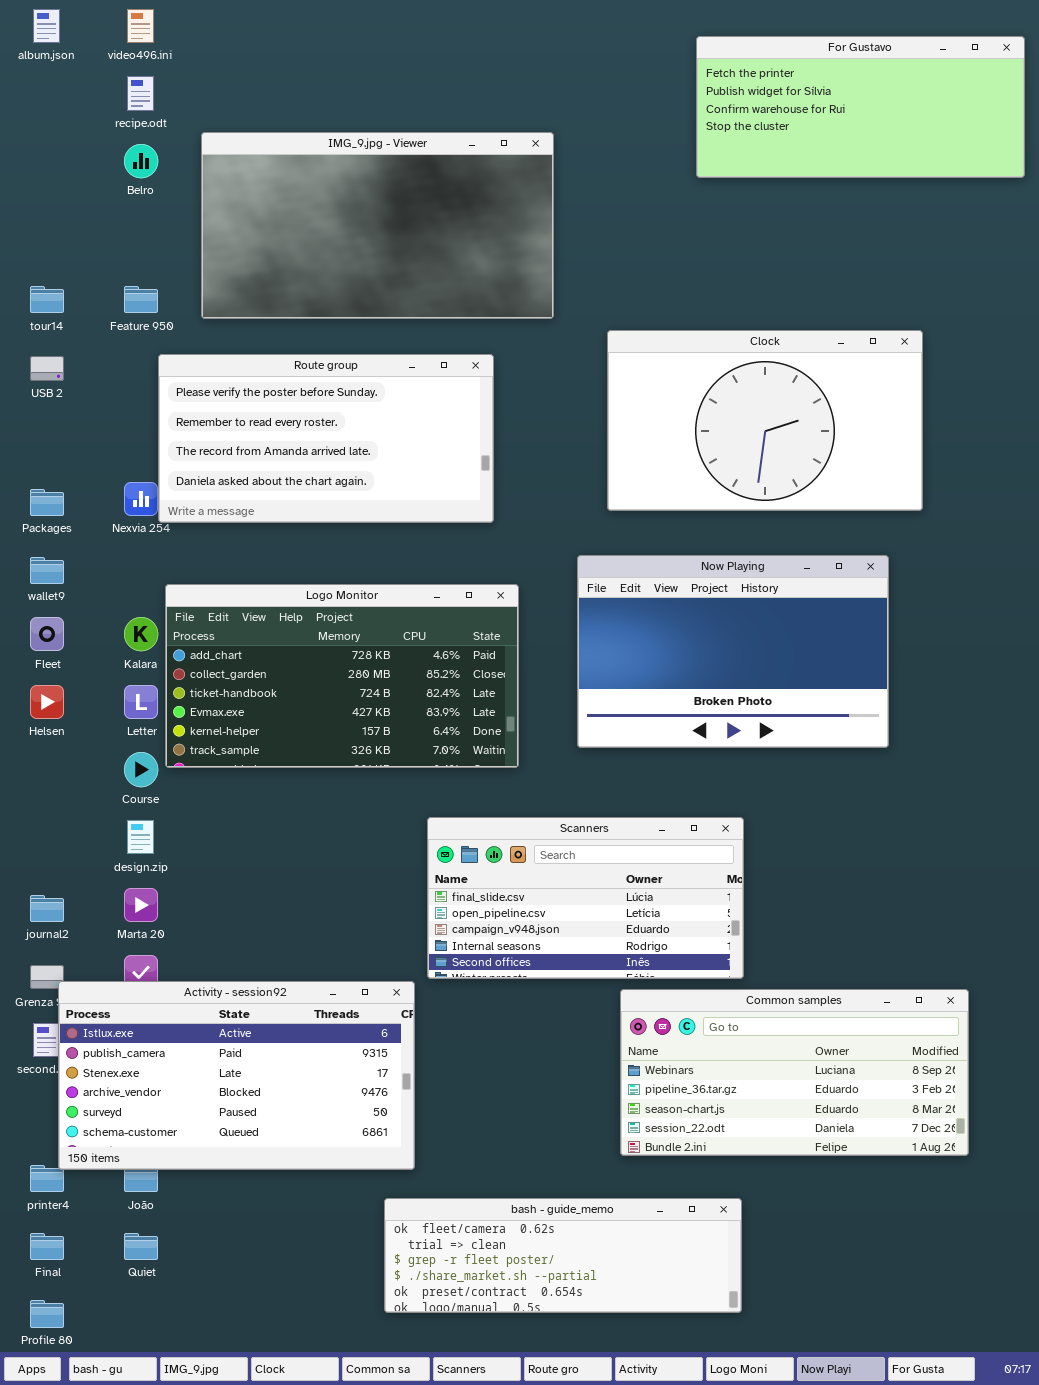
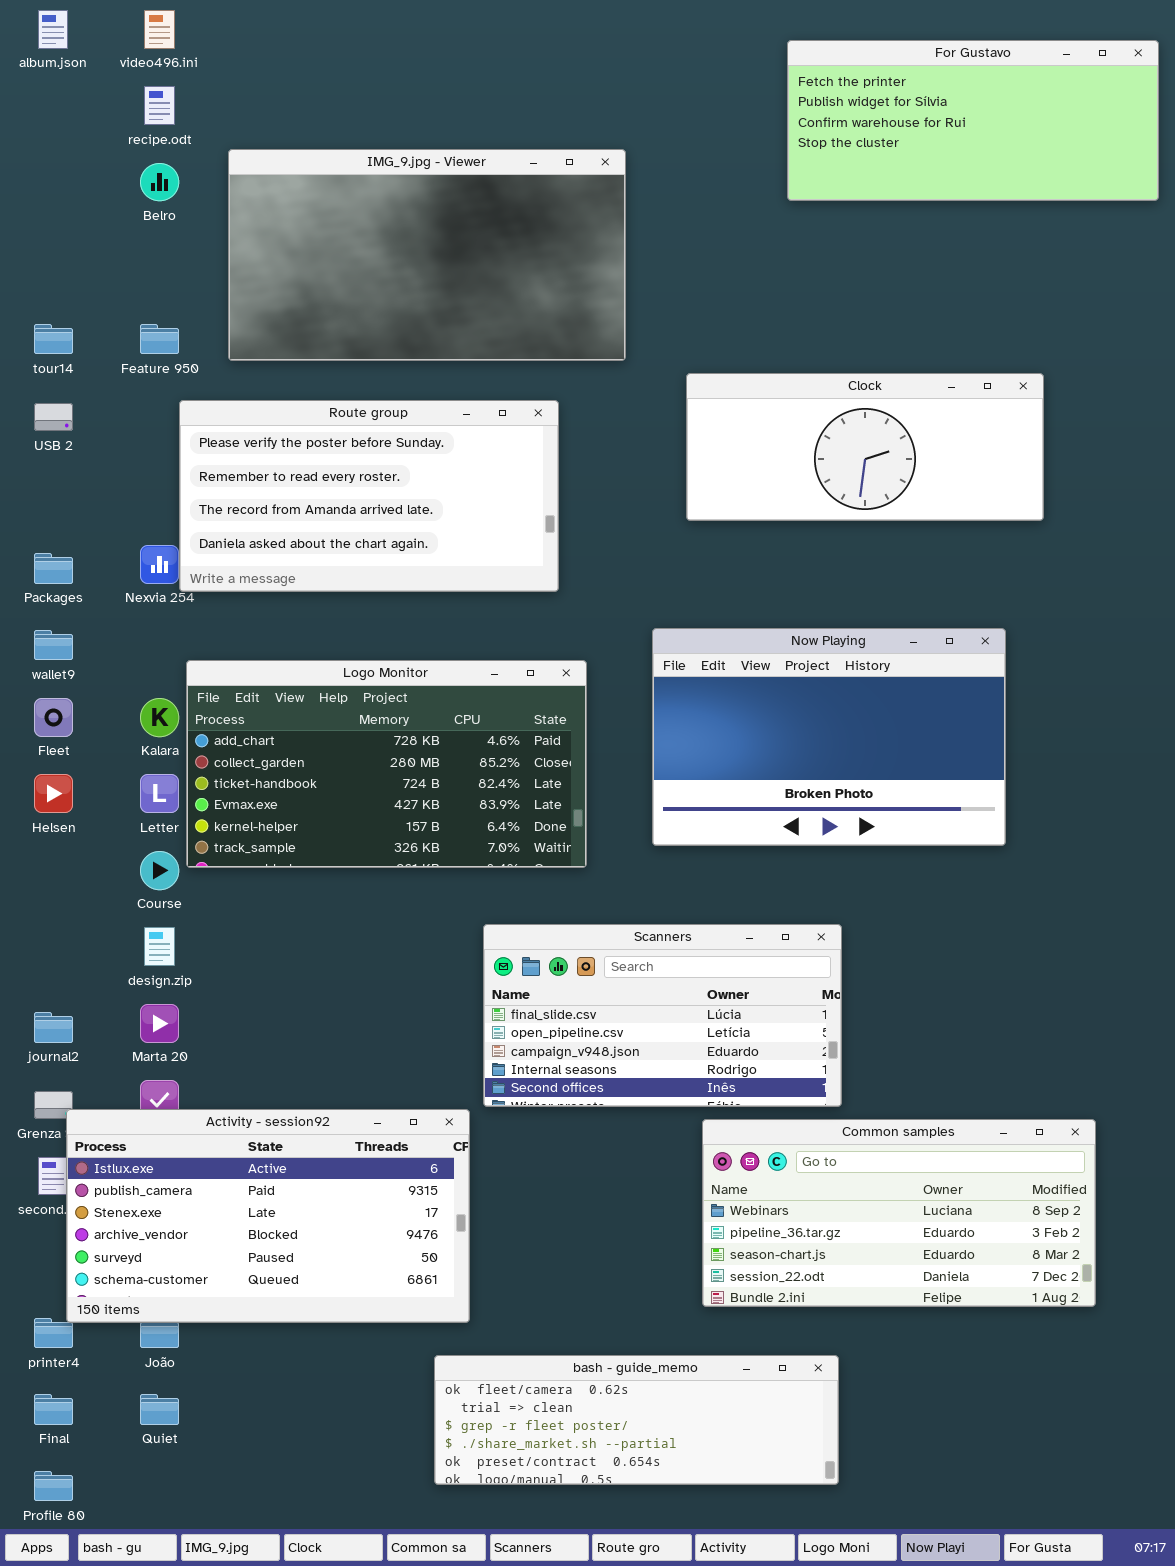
Clock: [607,330,923,511] -> [686,373,1044,521], resized

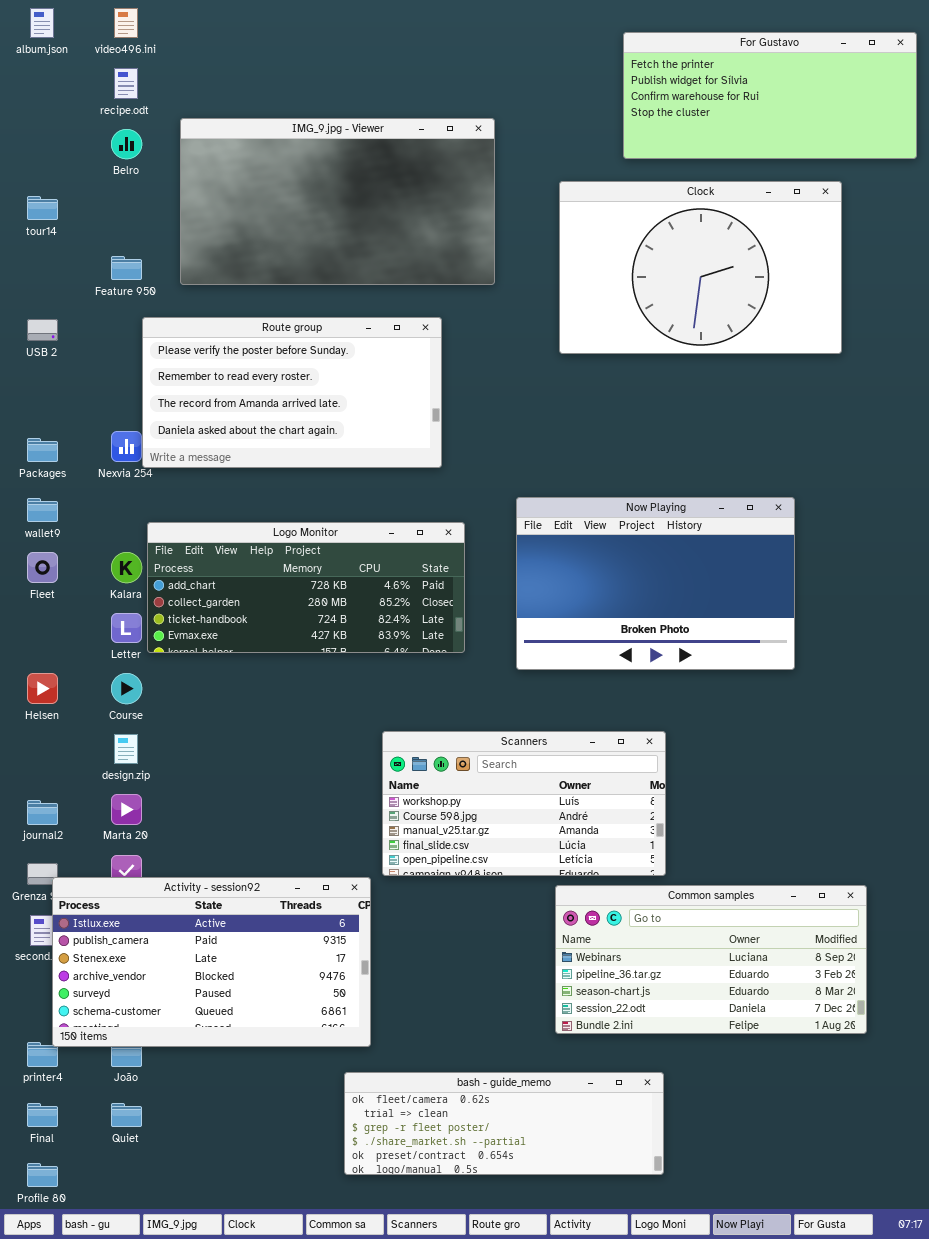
tour14: [34,324,73,354] -> [27,196,58,220], moved
Clock: [686,373,1044,521] -> [559,181,842,354], moved, resized
Logo Monitor: [186,660,587,868] -> [147,522,465,653], resized
Helsen: [34,774,73,813] -> [27,673,58,704], moved
Scanners: [483,924,842,1107] -> [382,731,666,876], scrolled up 3 rows

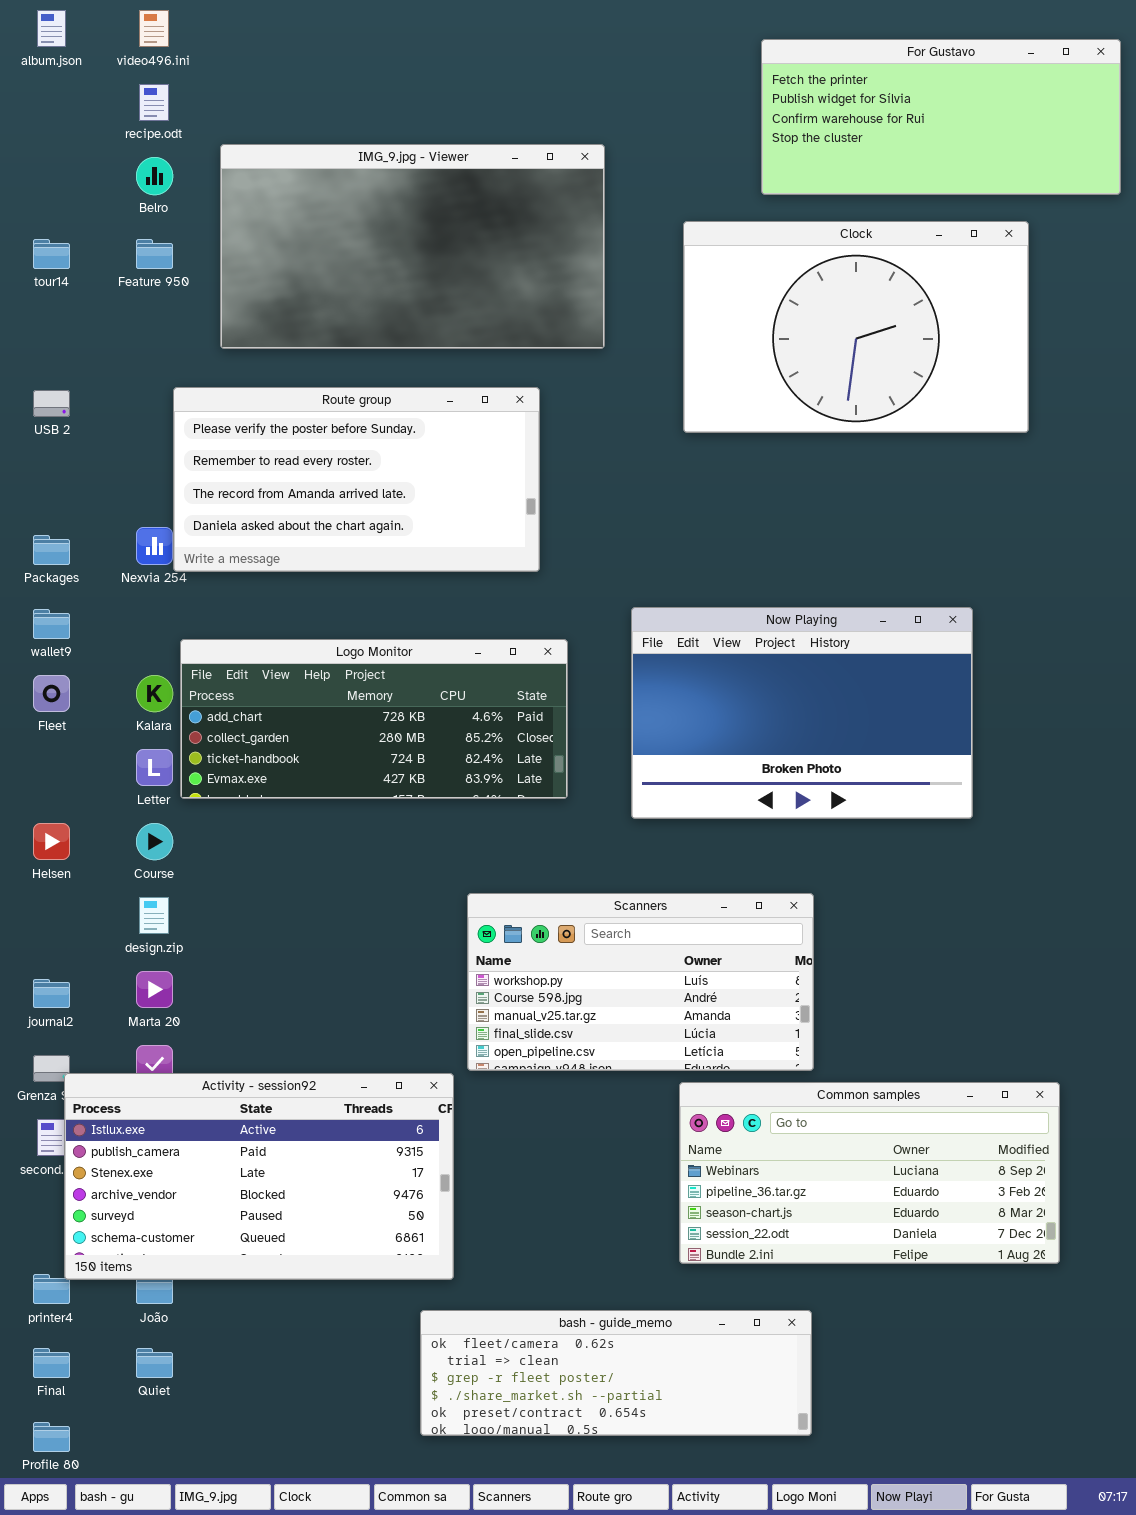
Feature 950: [111,256,142,280] -> [136,239,173,269], moved

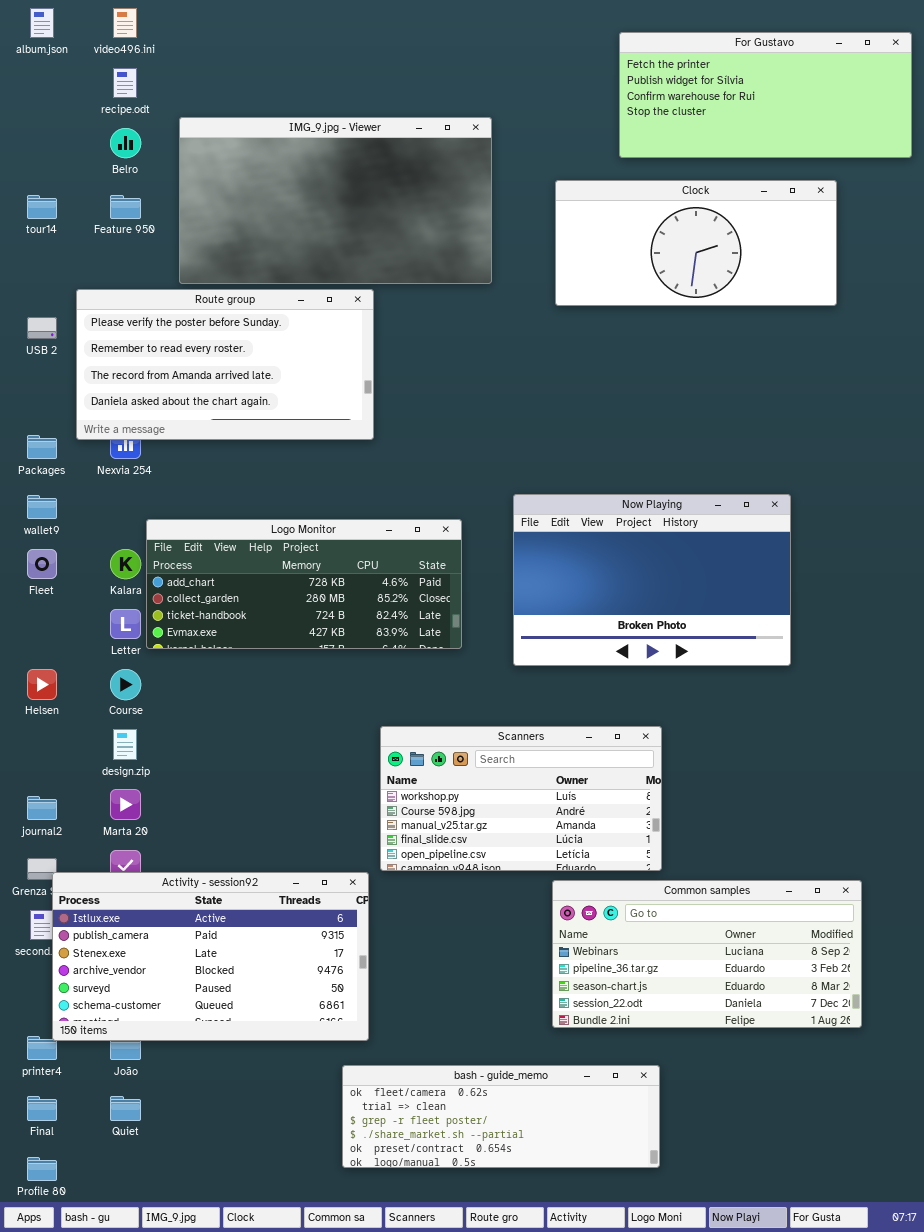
Clock: [683,221,1029,433] -> [555,180,837,306], resized
Route group: [173,387,540,572] -> [76,289,374,440], moved

